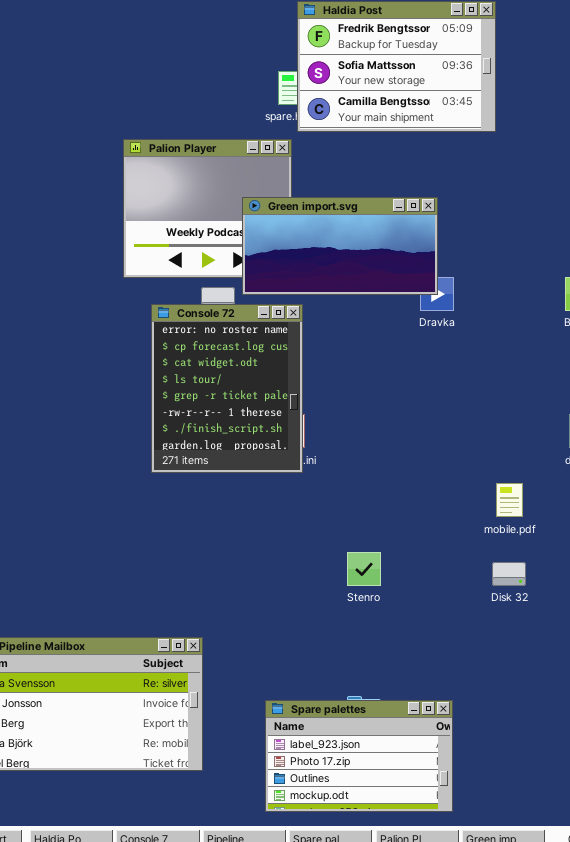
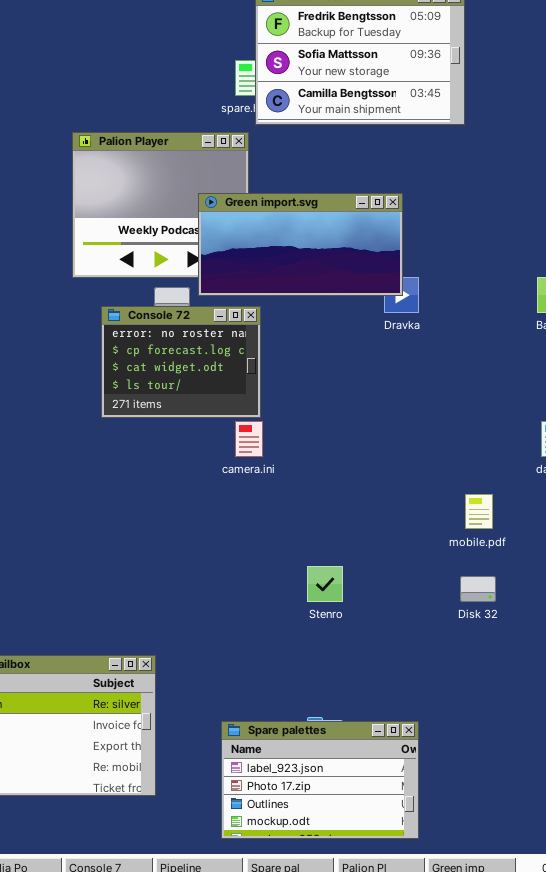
Console 72: [151,304,303,473] -> [101,306,261,418], resized

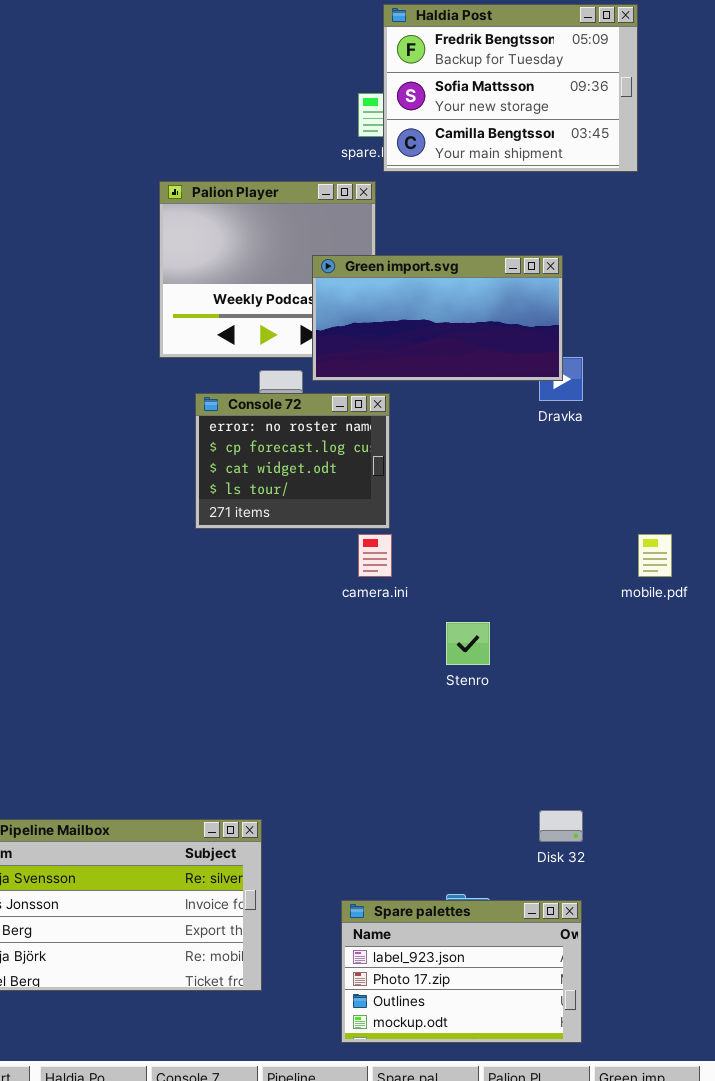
mobile.pdf: [465,494,493,529] -> [638,534,672,577], moved
Stenro: [307,566,343,602] -> [446,622,490,665], moved
Disk 32: [460,576,496,602] -> [539,810,583,842], moved

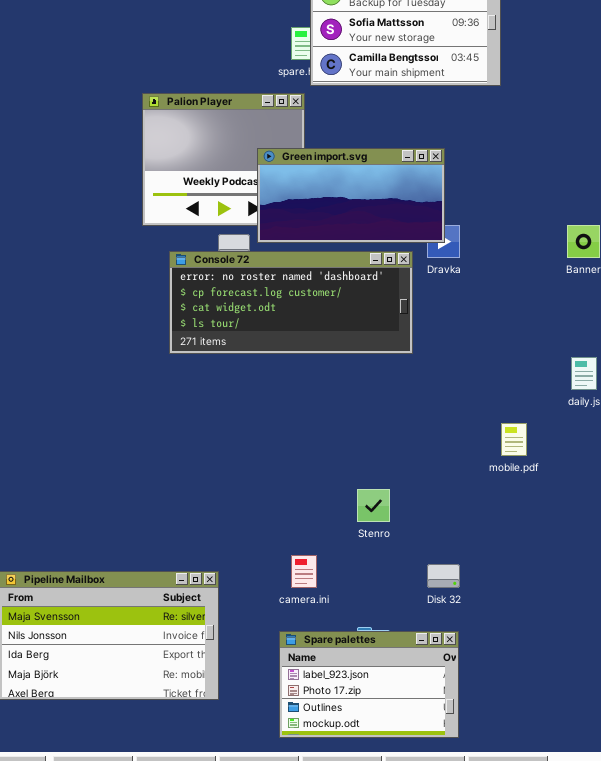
Console 72: [195,393,390,529] -> [169,251,413,354], resized
camera.ini: [358,534,392,577] -> [291,555,317,588], moved
mobile.pdf: [638,534,672,577] -> [501,423,527,456], moved
Stenro: [446,622,490,665] -> [357,489,390,522], moved

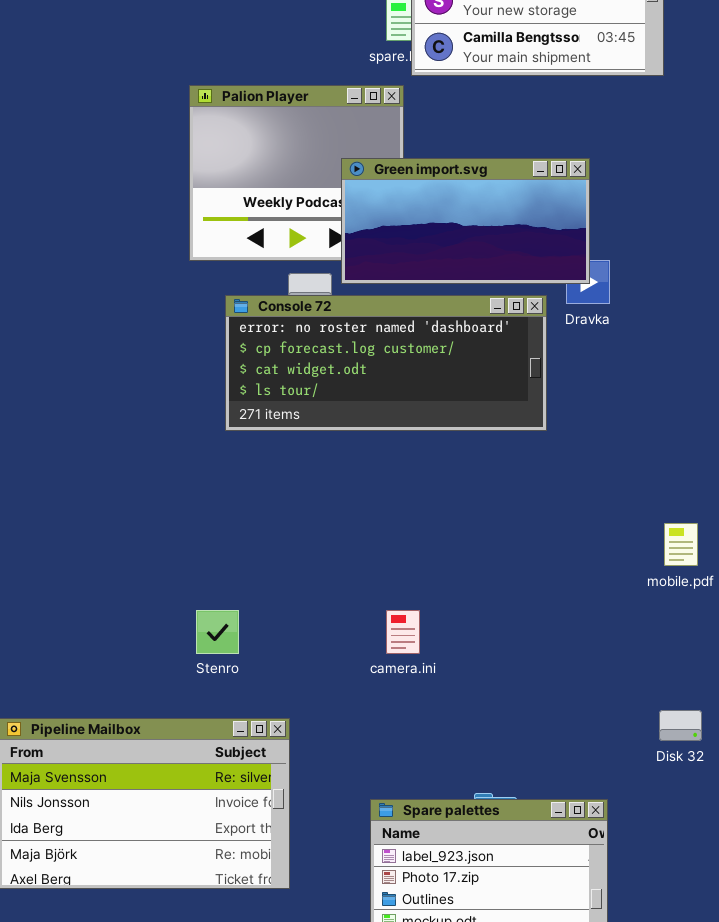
Stenro: [357,489,390,522] -> [196,610,239,654], moved
camera.ini: [291,555,317,588] -> [386,610,420,654], moved
Disk 32: [427,564,460,588] -> [659,710,702,741], moved

